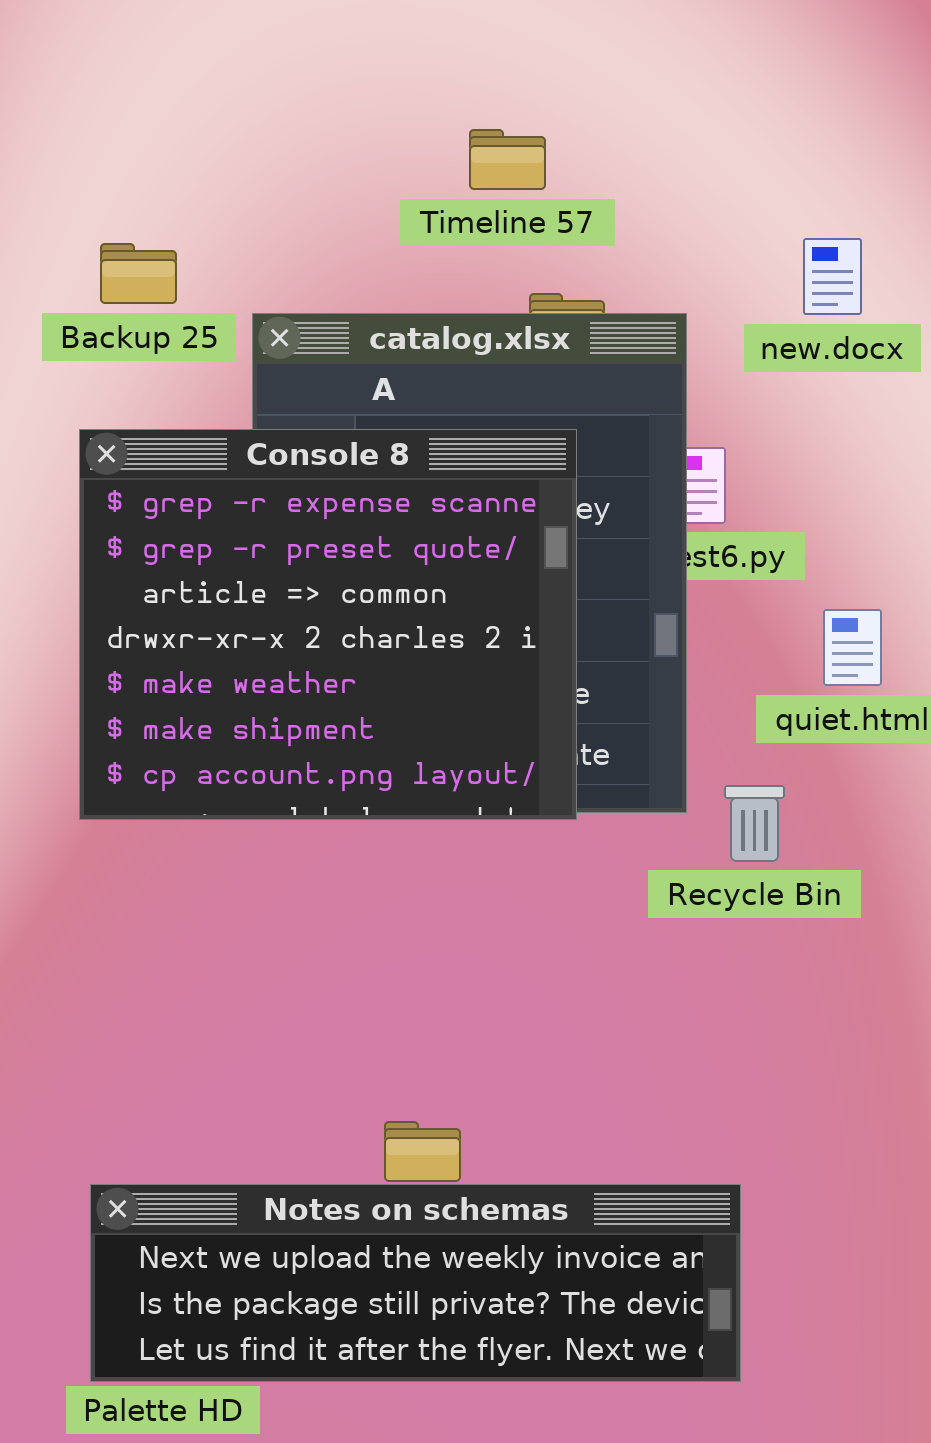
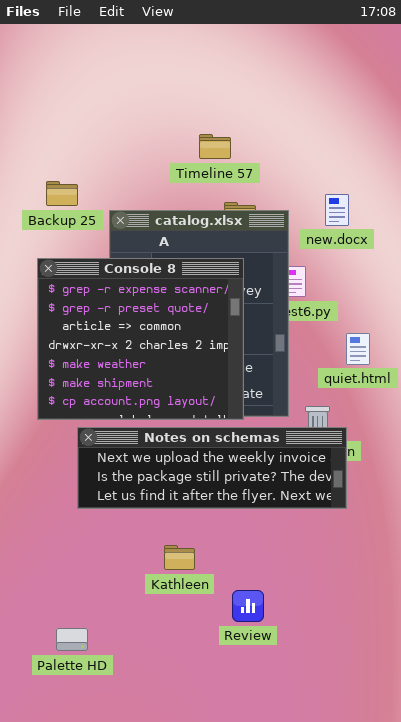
new.docx: [803,238,862,315] -> [325,194,349,226], moved
Notes on schemas: [90,1184,741,1382] -> [77,427,347,509], moved

